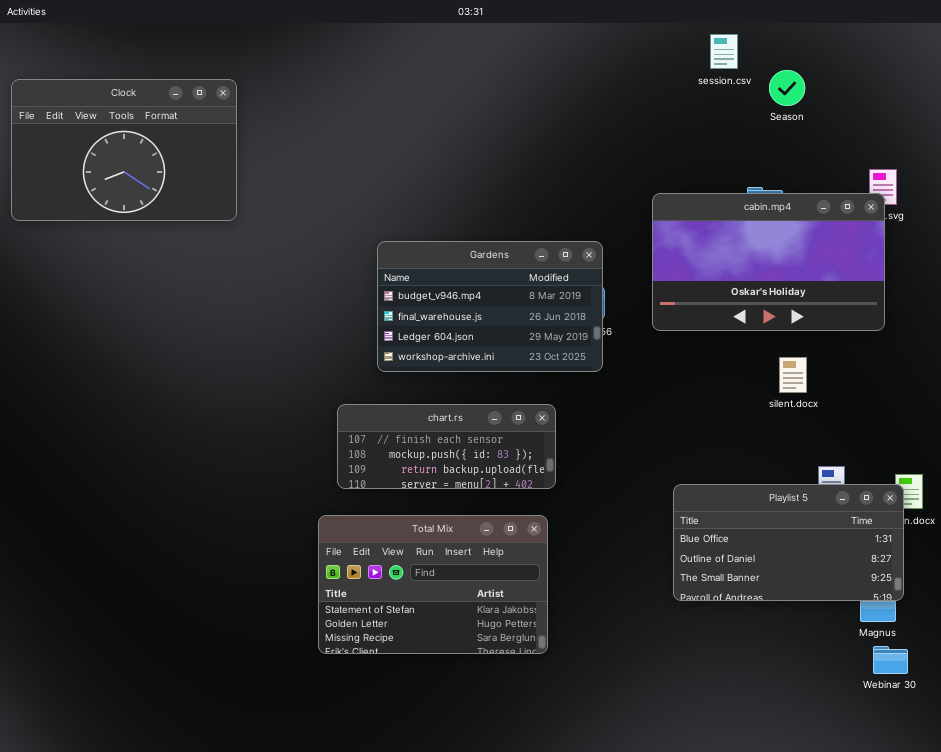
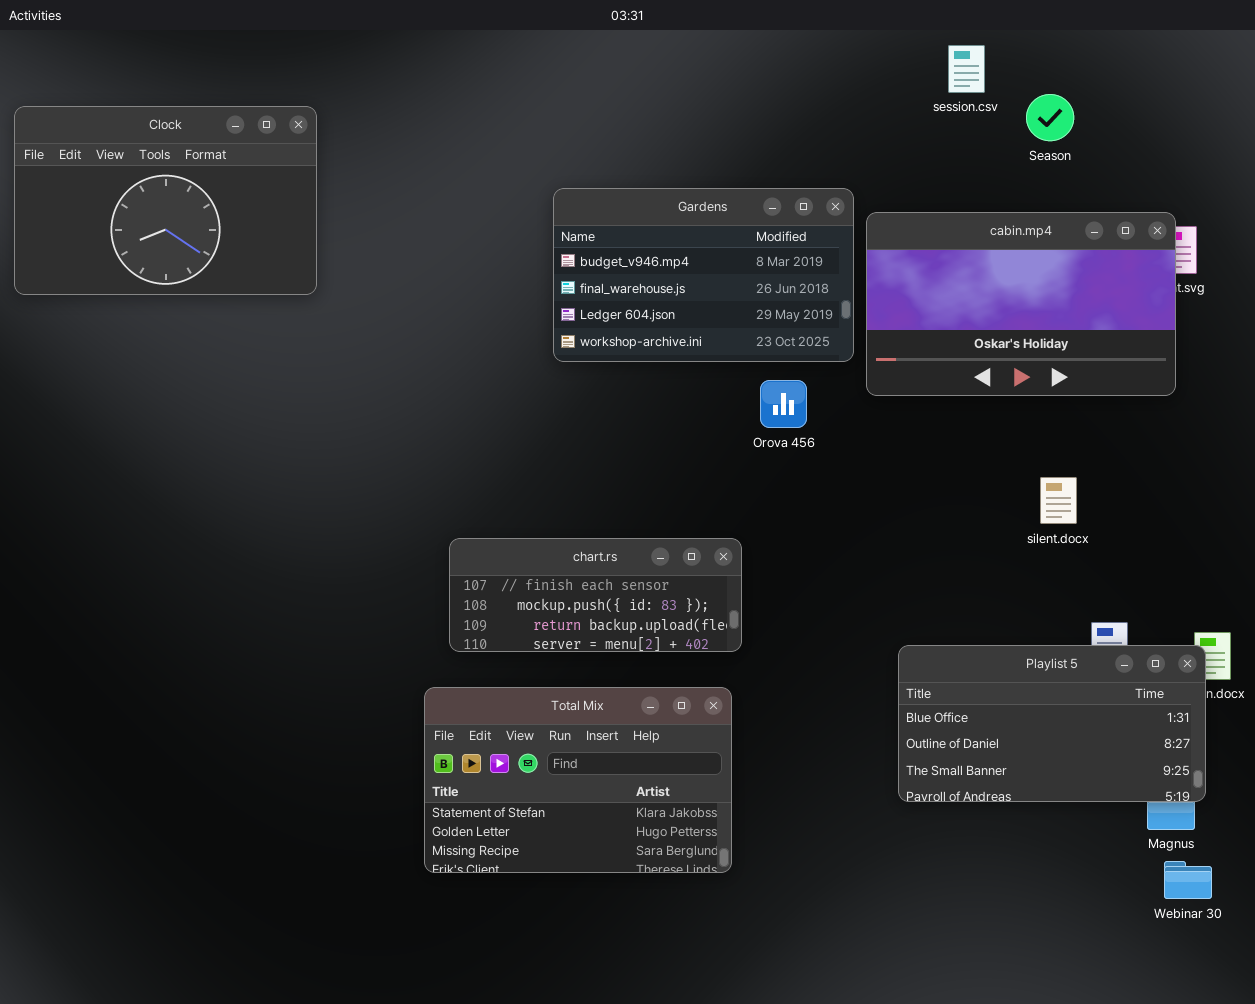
cabin.mp4: [652,193,885,331] -> [866,212,1176,396], moved
Gardens: [377,241,603,372] -> [553,188,854,362], moved

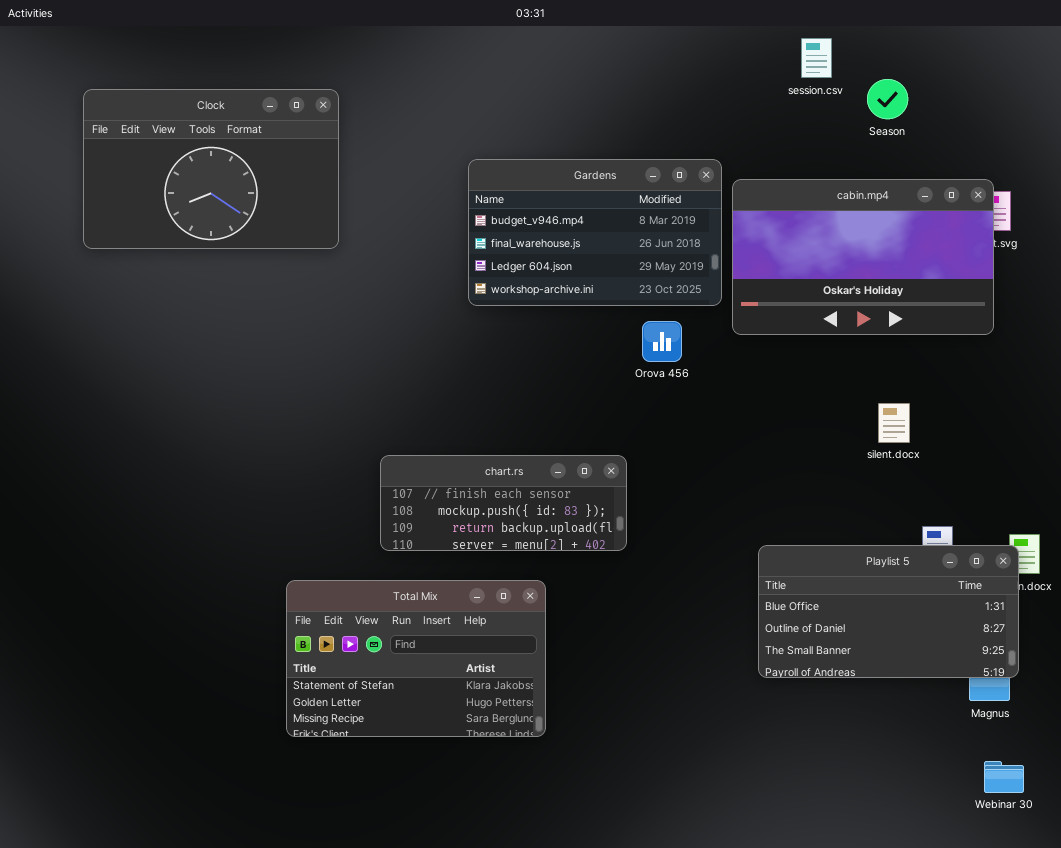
Clock: [14,106,317,295] -> [83,89,339,249], moved
Total Mix: [424,687,732,873] -> [286,580,546,737], moved
Webinar 30: [1164,861,1212,899] -> [984,761,1024,793], moved

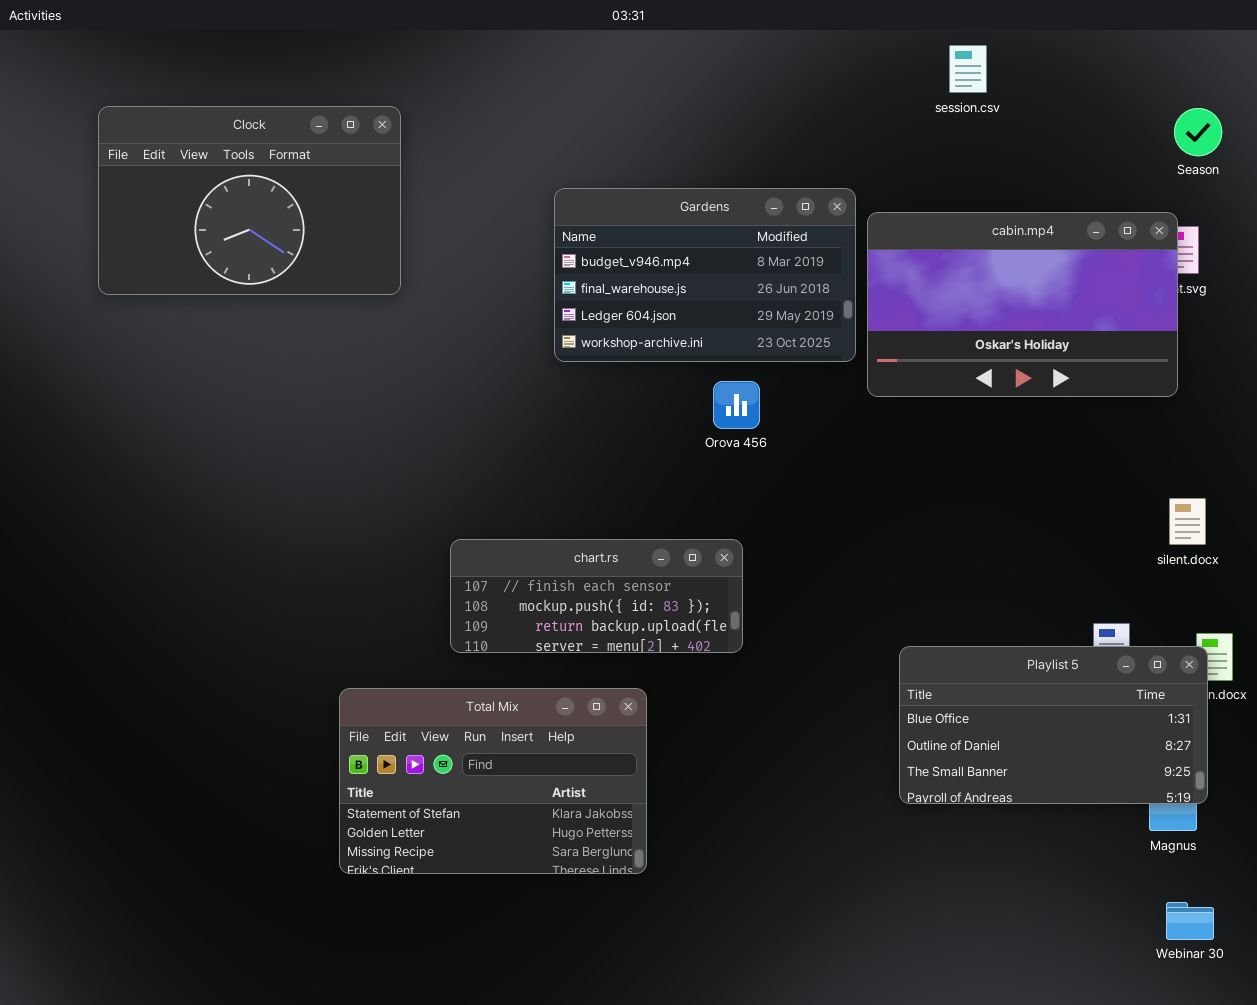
Season: [867,79,908,119] -> [1174,108,1222,156], moved
Orova 456: [642,321,682,362] -> [713,381,760,429], moved
silent.docx: [878,403,910,443] -> [1169,498,1206,545], moved

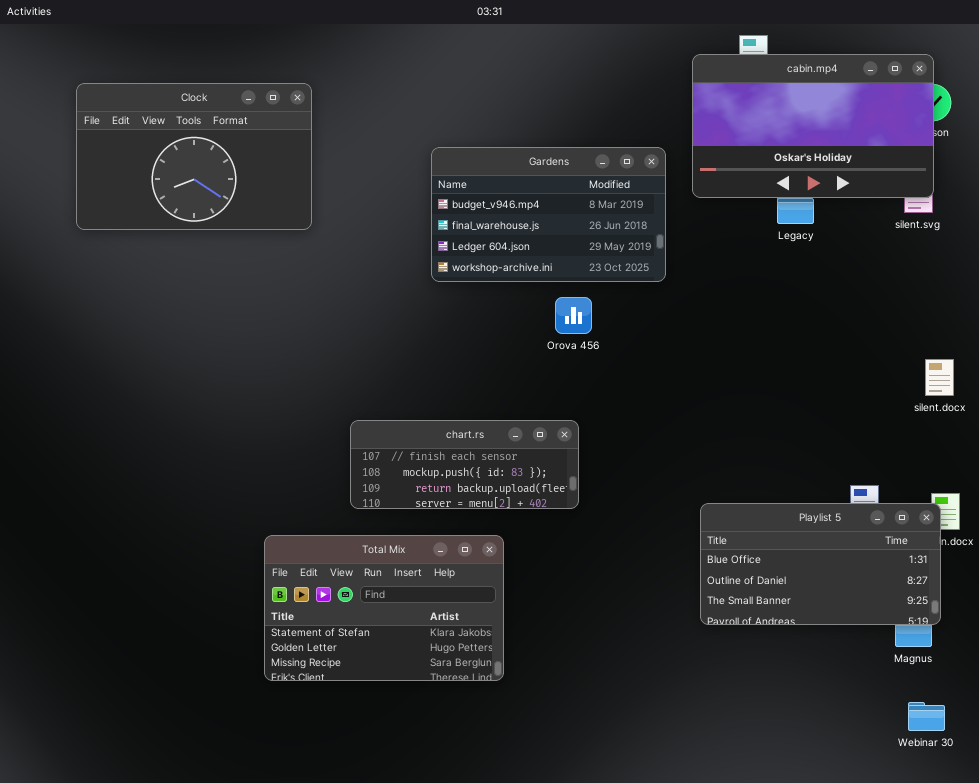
cabin.mp4: [867,212,1178,397] -> [692,54,934,198], moved
silent.docx: [1169,498,1206,545] -> [925,359,954,396], moved

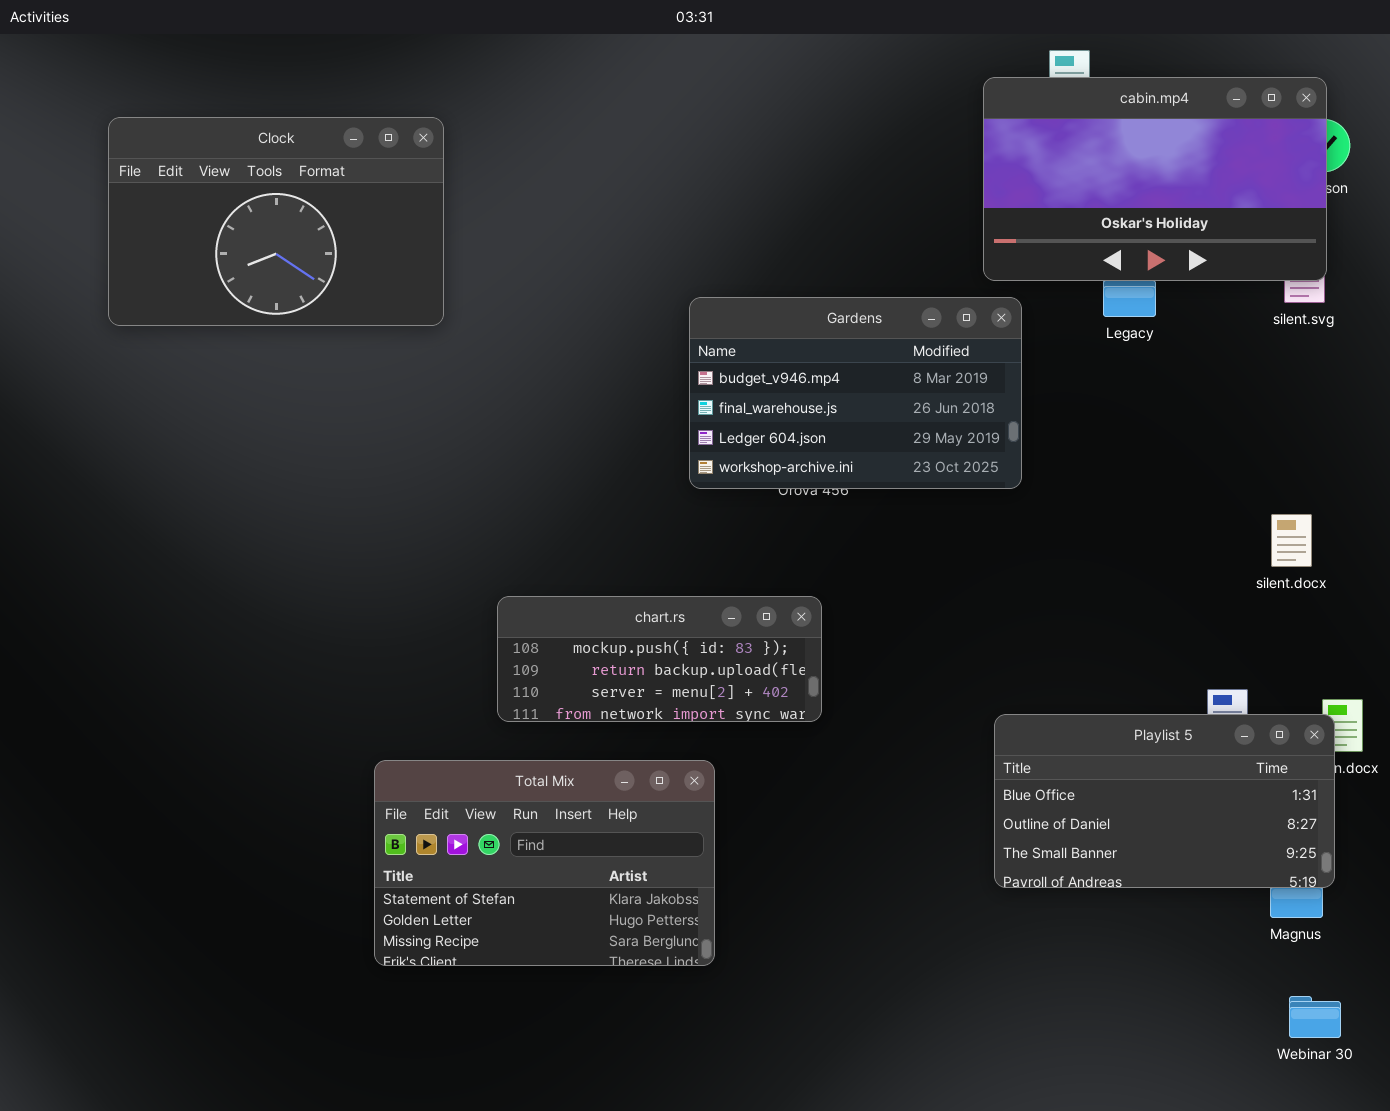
Gardens: [431,147,666,282] -> [689,297,1022,489], moved
silent.docx: [925,359,954,396] -> [1271,514,1312,567], moved
chart.rs: [350,420,579,509] -> [497,596,822,722], scrolled down 1 row

